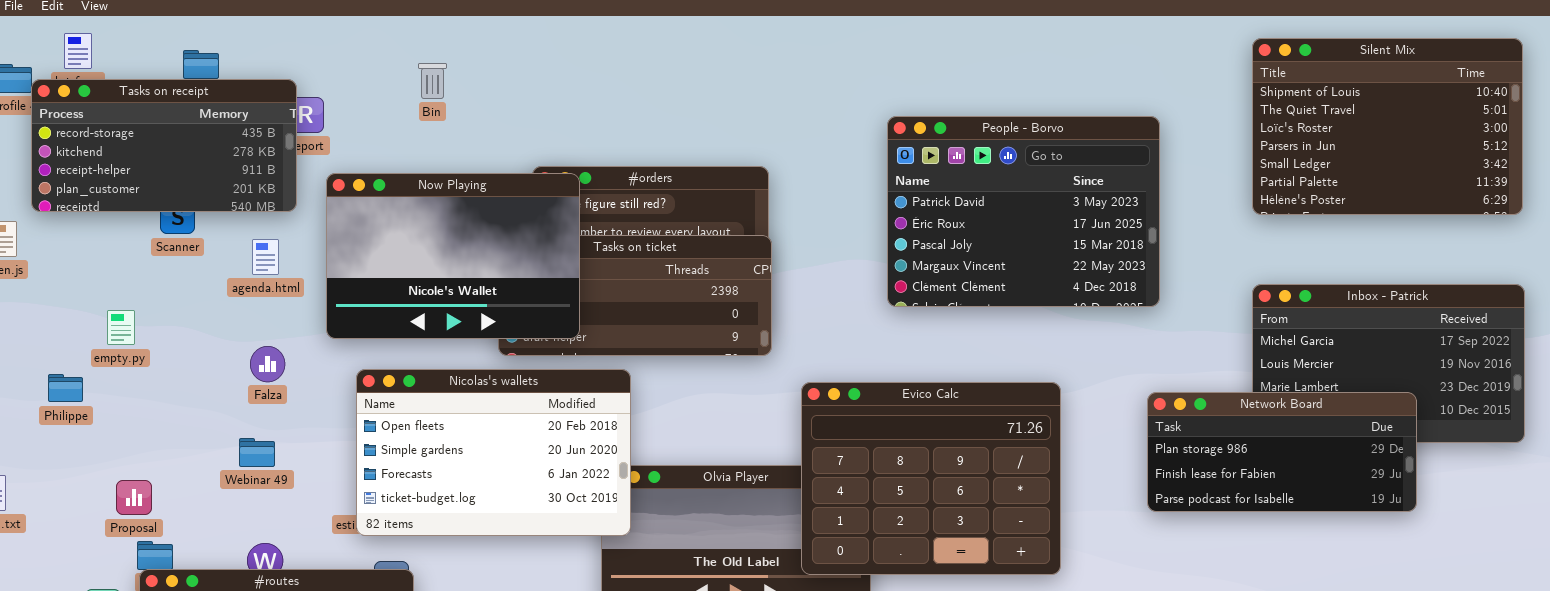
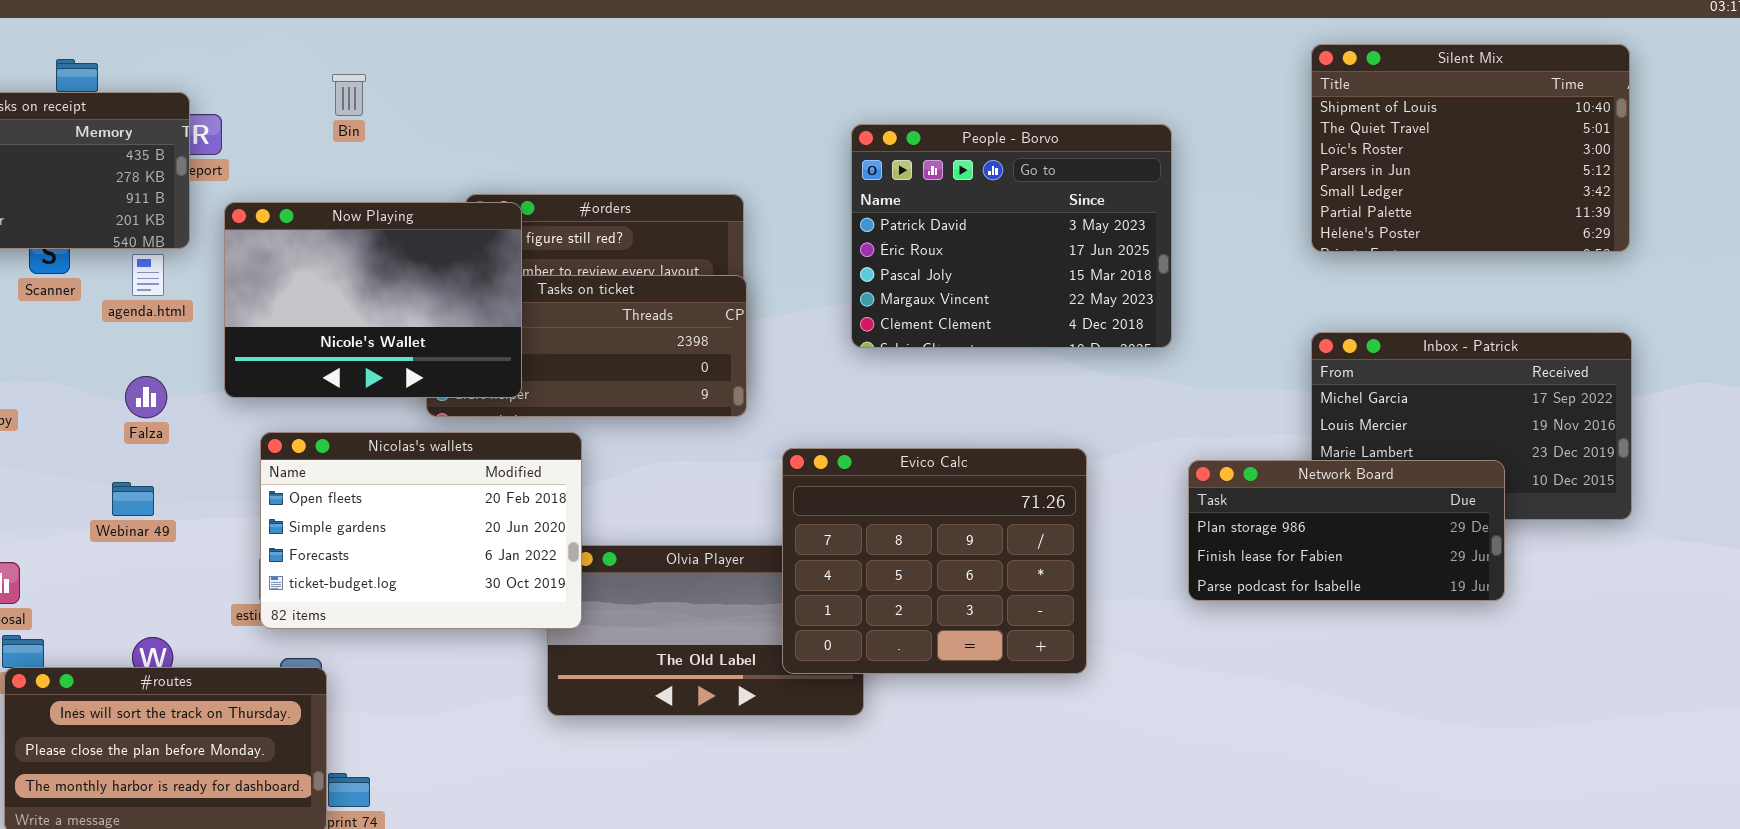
People - Borvo: [887,116,1160,307] -> [851,124,1172,348], moved
agenda.html: [252,239,279,275] -> [132,254,164,296], moved
Falza: [250,346,285,382] -> [125,376,167,418], moved
Webinar 49: [239,438,275,467] -> [112,482,154,516], moved

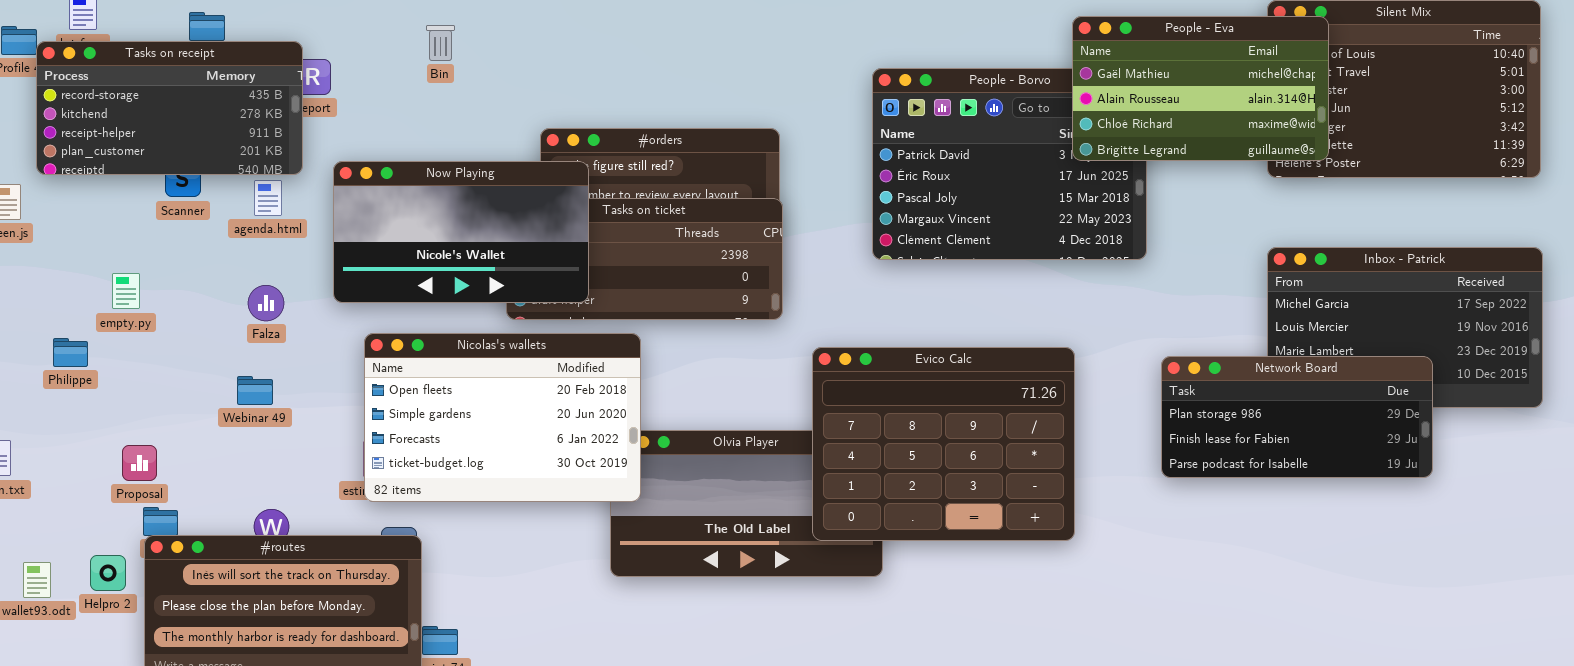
People - Eva: none -> [1072,16,1329,161], opened
Now Playing: [224,202,522,398] -> [333,161,589,303], resized

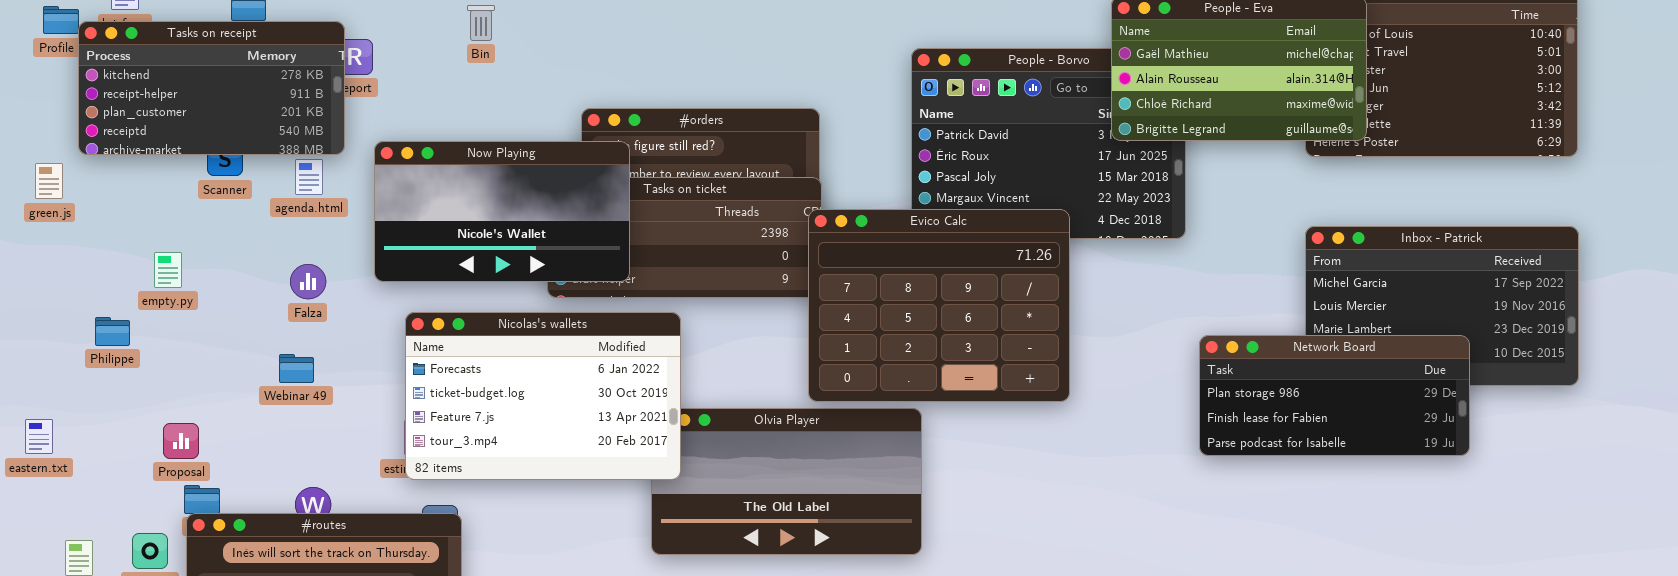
Tasks on receipt: [36,41,303,175] -> [78,21,345,155], scrolled down 1 row
Nicolas's wallets: [364,333,641,502] -> [405,312,681,480], scrolled down 2 rows
Evico Calc: [812,347,1075,541] -> [808,209,1070,402], moved

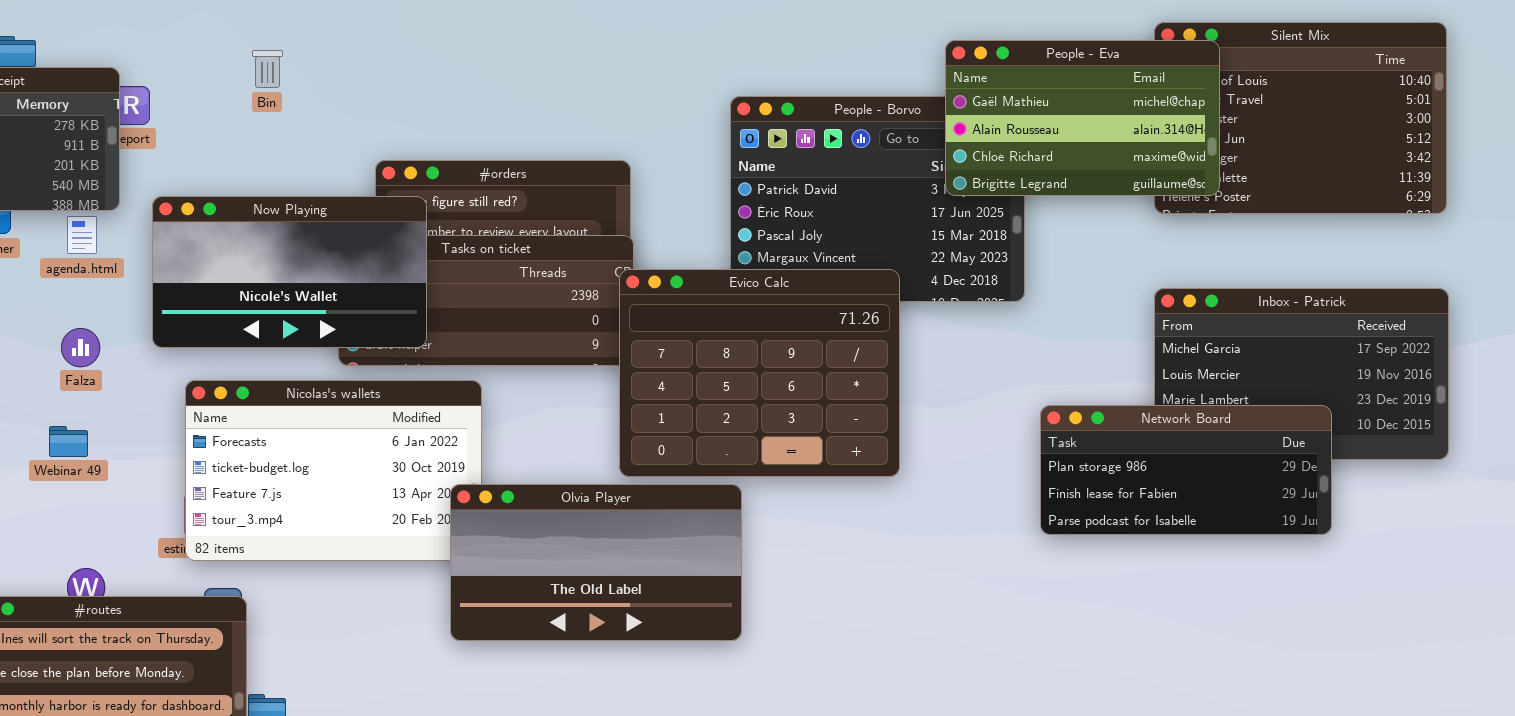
Olvia Player: [651,408,922,555] -> [450,484,742,641], raised

